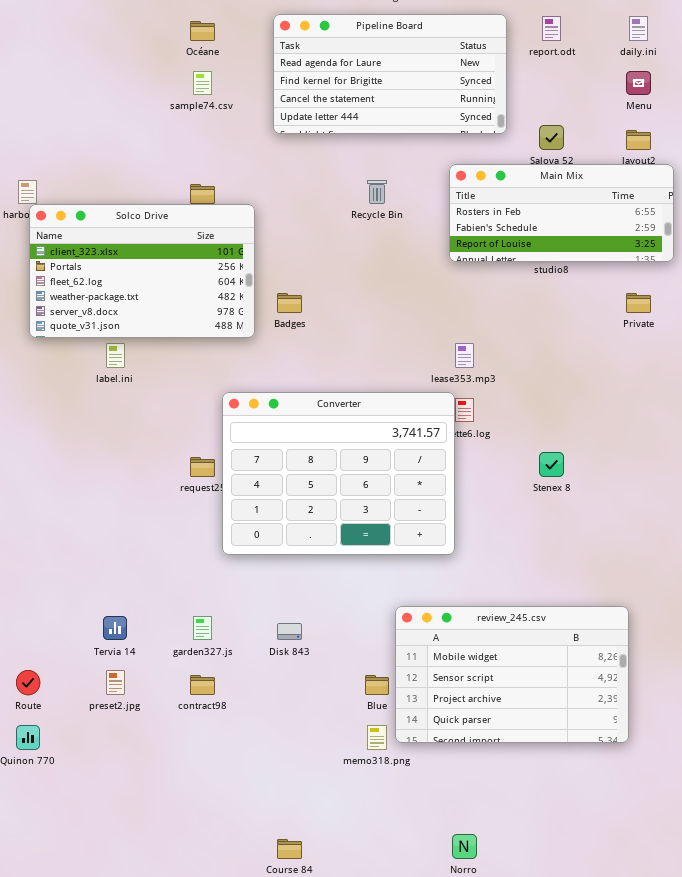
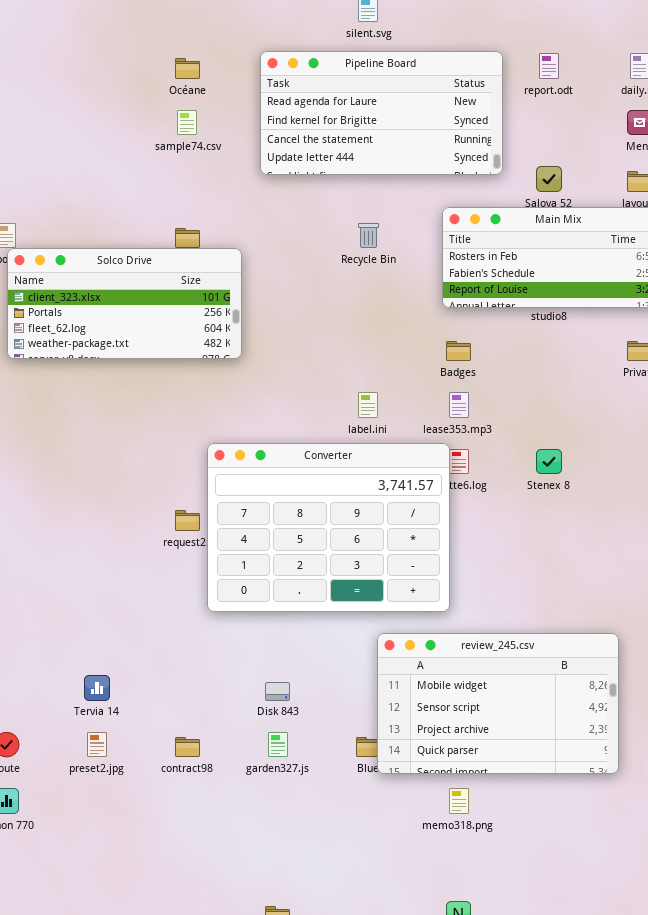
Solco Drive: [29,204,255,338] -> [7,248,242,359], resized
Badges: [277,293,302,313] -> [446,341,471,361], moved
label.ini: [106,343,125,368] -> [358,392,378,418], moved
Stenex 8: [539,452,564,477] -> [536,449,562,474], moved
review_245.csv: [395,606,629,743] -> [377,633,619,774], moved
garden327.js: [193,616,212,640] -> [268,732,288,757], moved
memo318.png: [367,725,387,750] -> [449,788,469,814], moved

